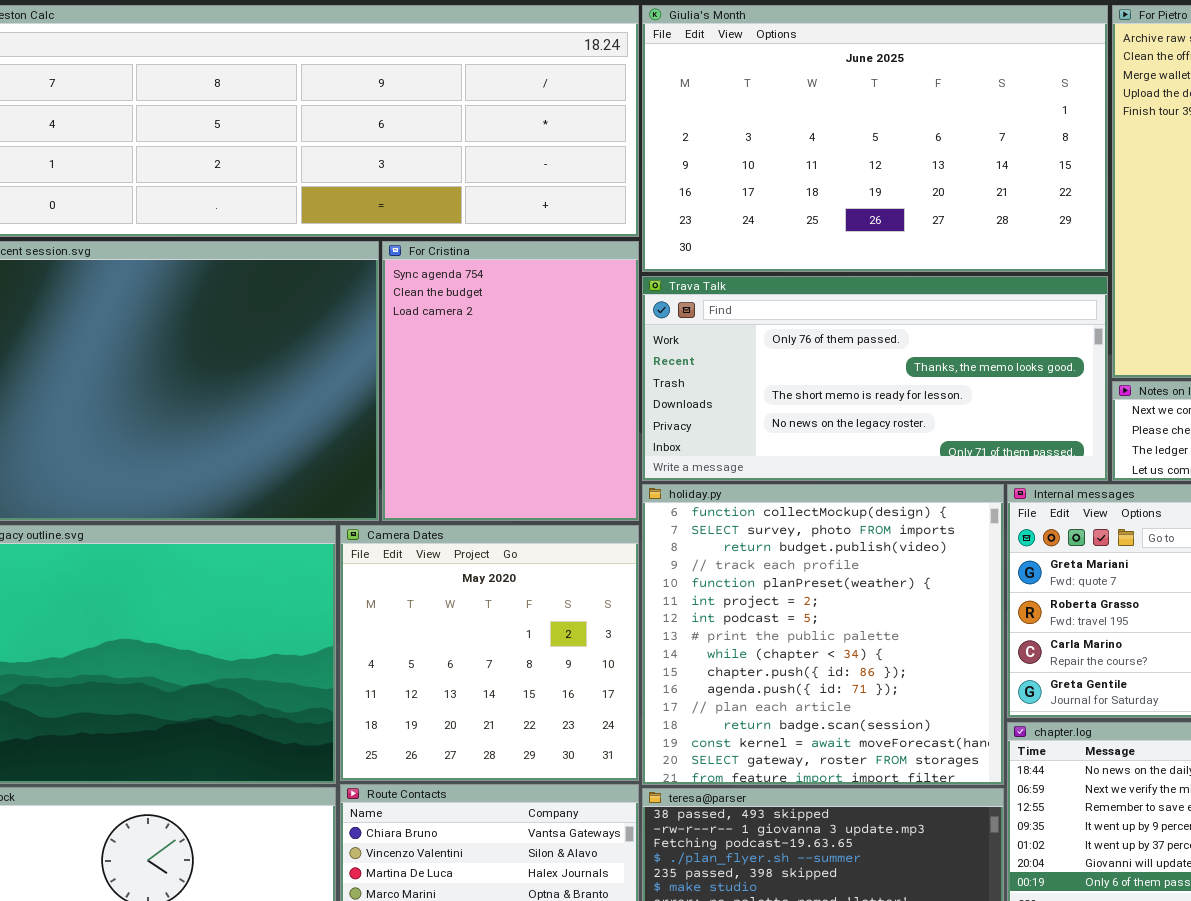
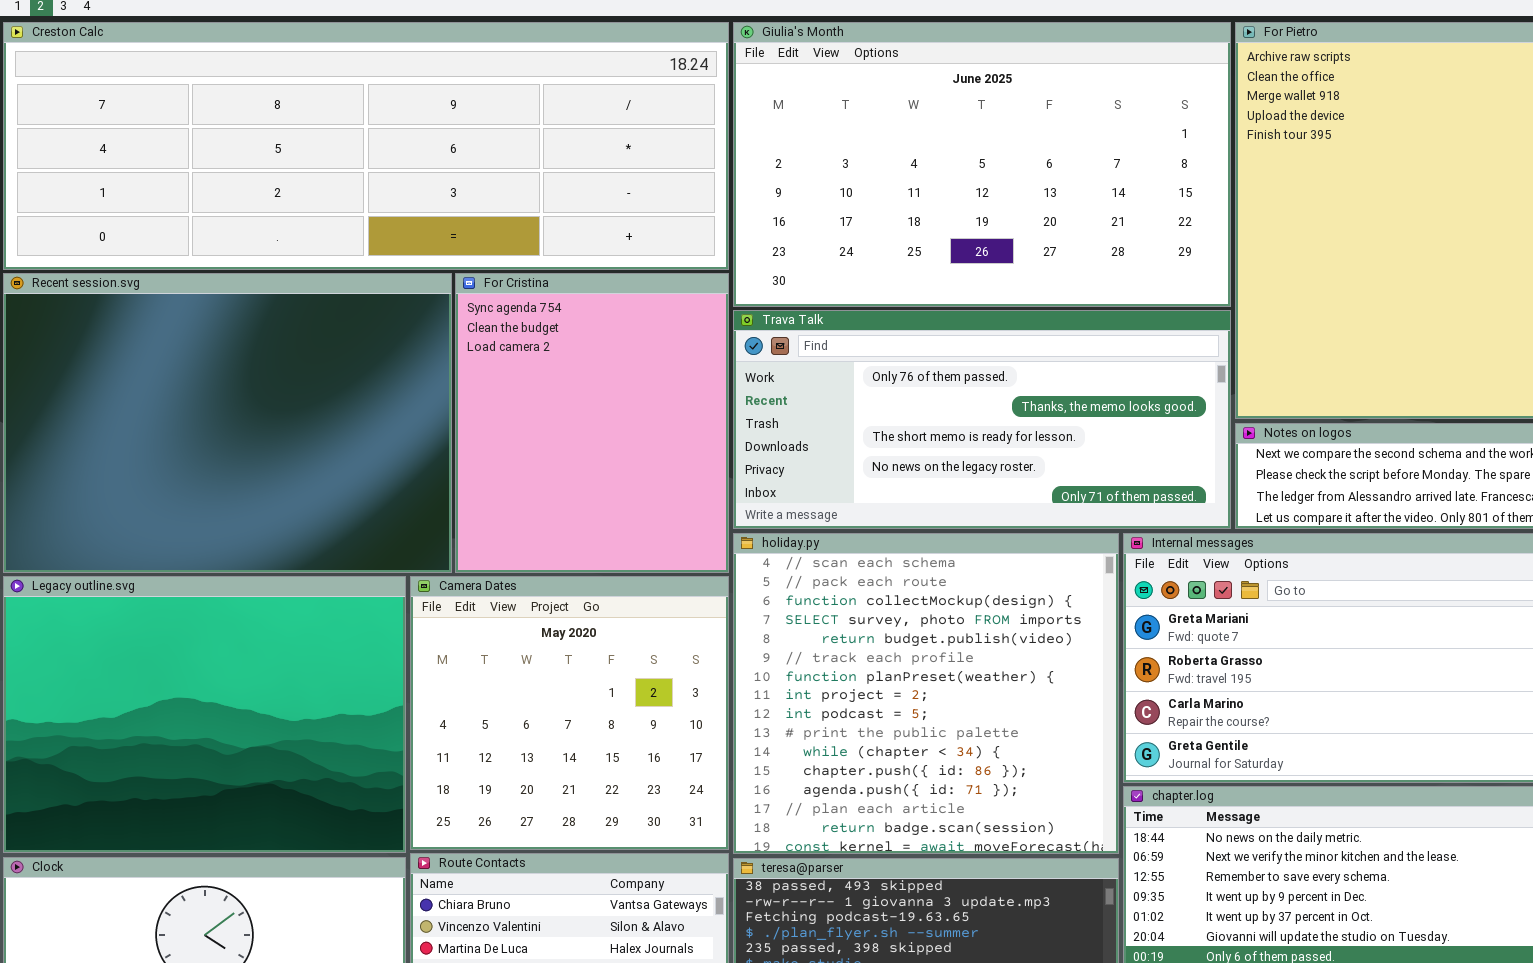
holiday.py: [642,484,1004,785] -> [733,533,1119,854], scrolled up 2 rows

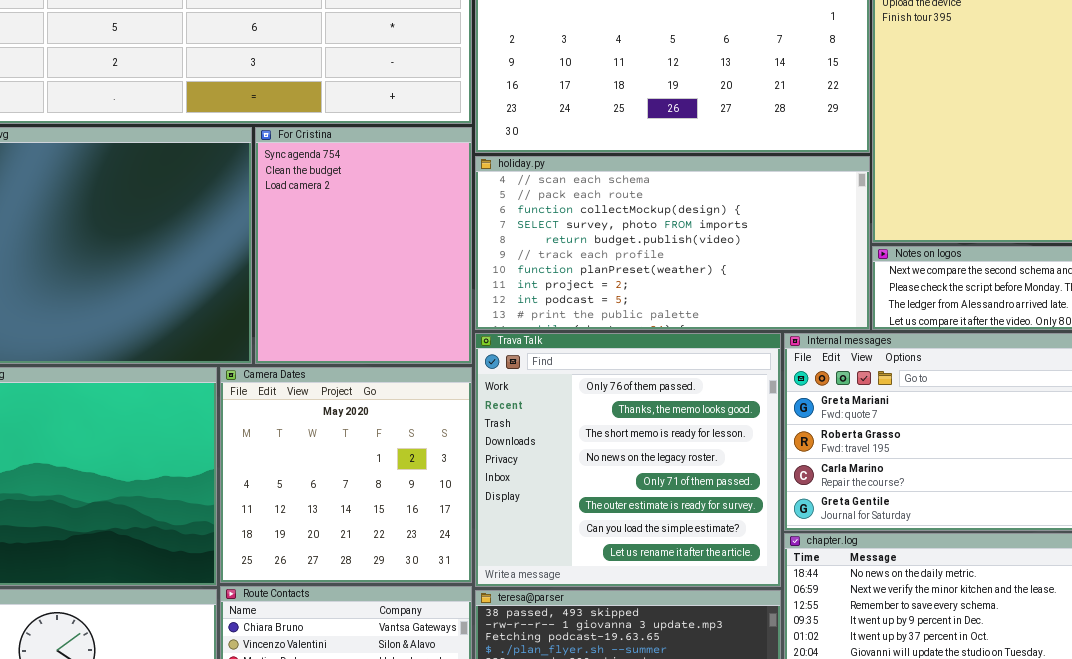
Trava Talk: [733,310,1231,529] -> [475,333,781,587], moved, resized
holiday.py: [733,533,1119,854] -> [475,156,870,330], moved, resized

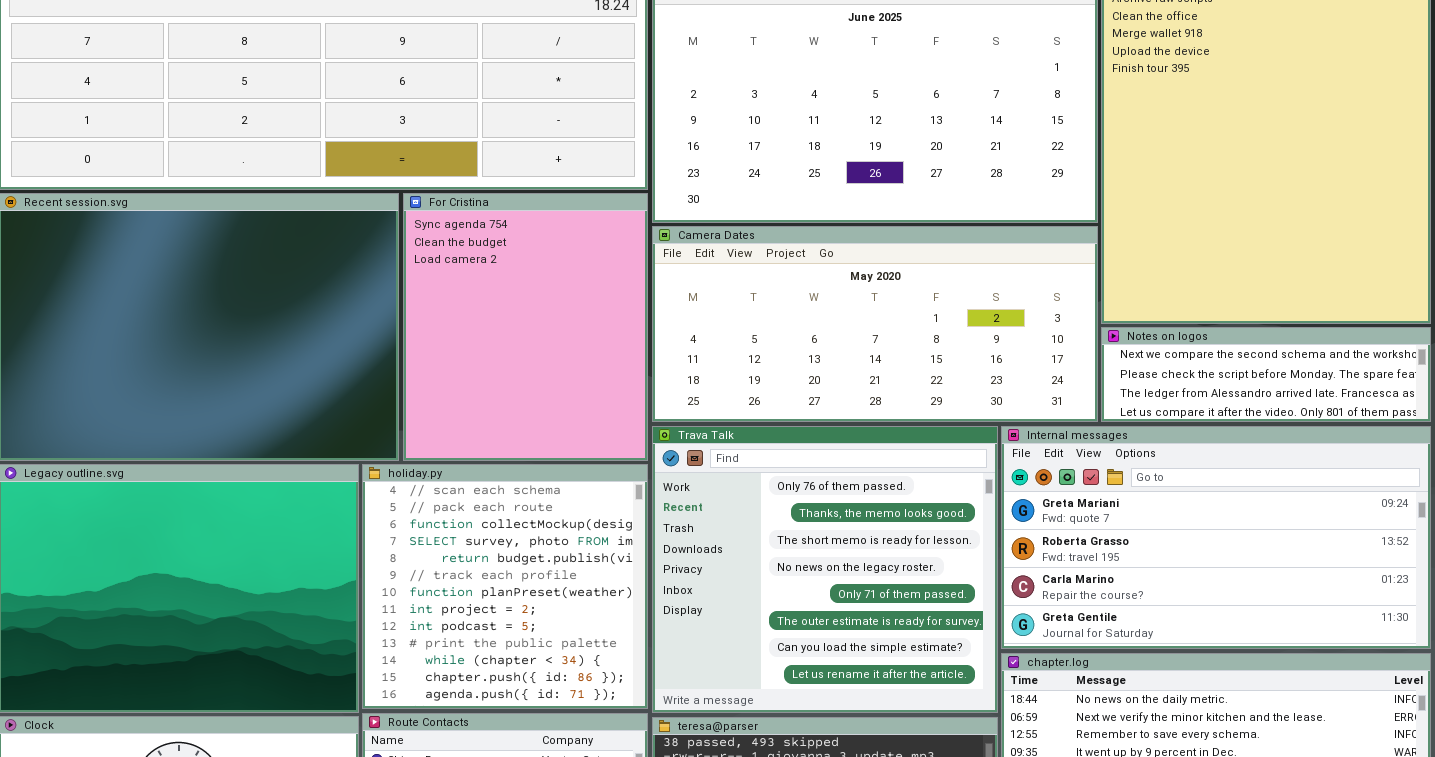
holiday.py: [475,156,870,330] -> [362,464,648,709], moved, resized
Camera Dates: [220,367,472,583] -> [652,226,1098,422], moved, resized

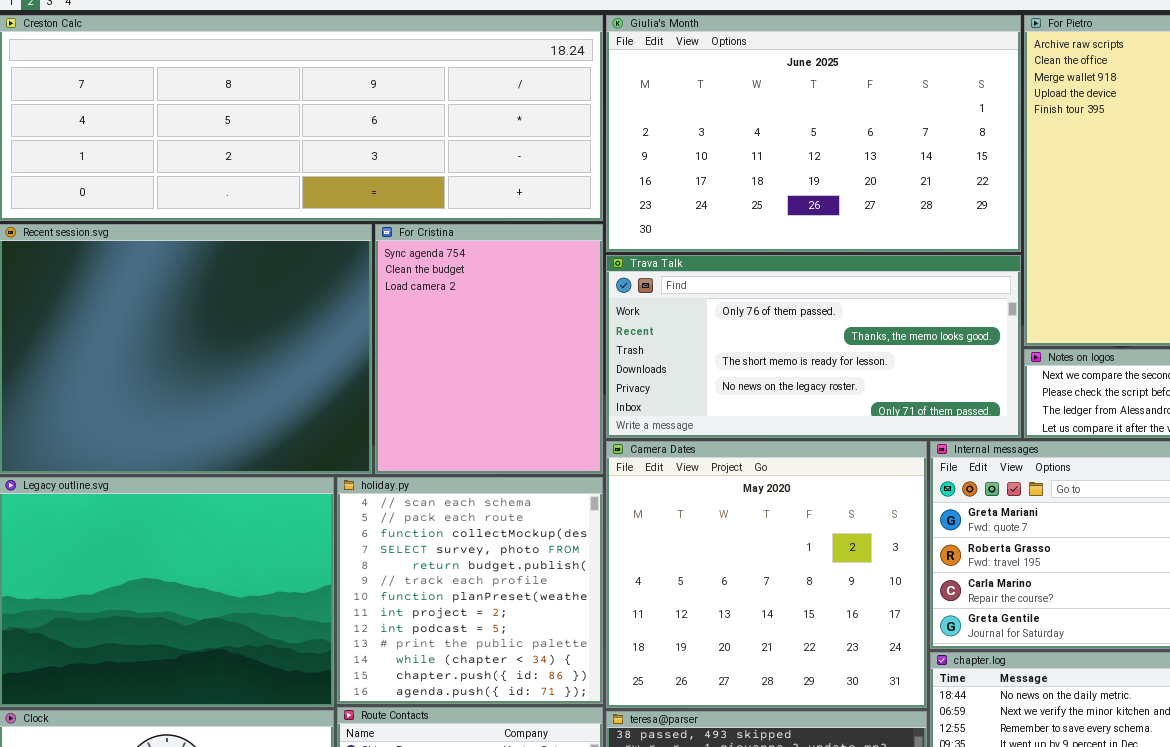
Camera Dates: [652,226,1098,422] -> [606,441,927,708], moved, resized
Trava Talk: [652,426,998,713] -> [606,255,1021,438], moved, resized

